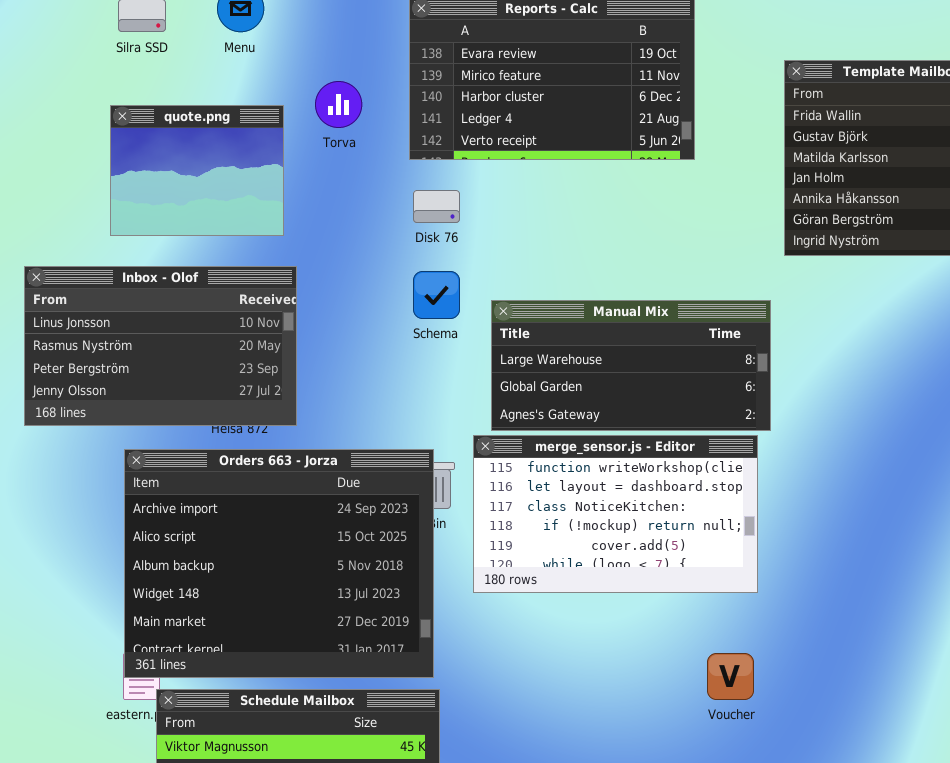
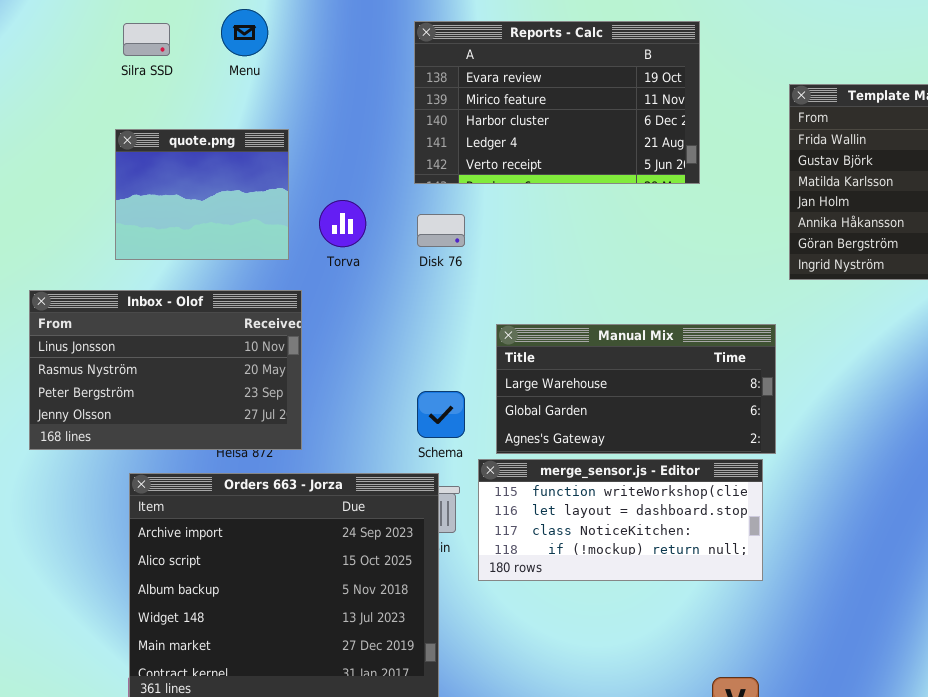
Torva: [315,81,362,128] -> [319,200,366,247], moved
Schema: [413,271,460,319] -> [417,391,465,438], moved
merge_sensor.js - Editor: [473,435,758,593] -> [478,459,763,581], resized

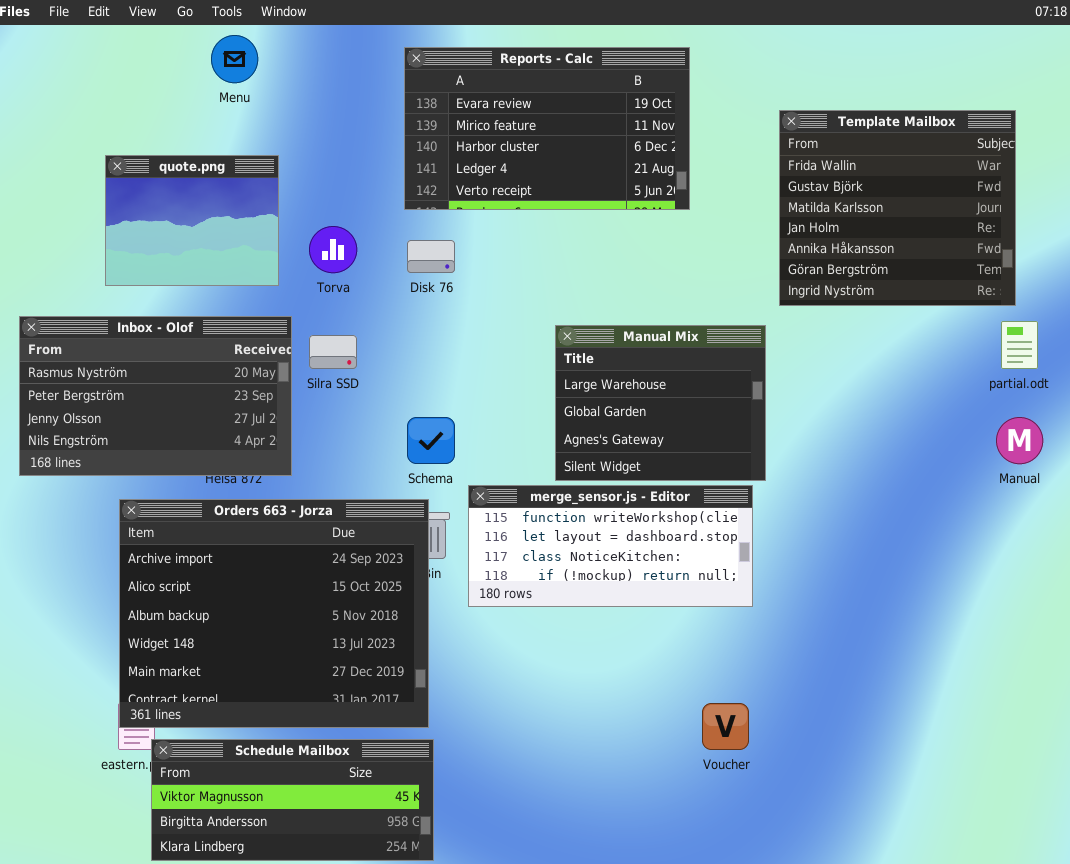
Silra SSD: [123,23,170,56] -> [309,335,357,369], moved
Inbox - Olof: [29,290,302,450] -> [19,316,292,476], scrolled down 1 row
Manual Mix: [496,324,776,454] -> [555,325,766,481], resized

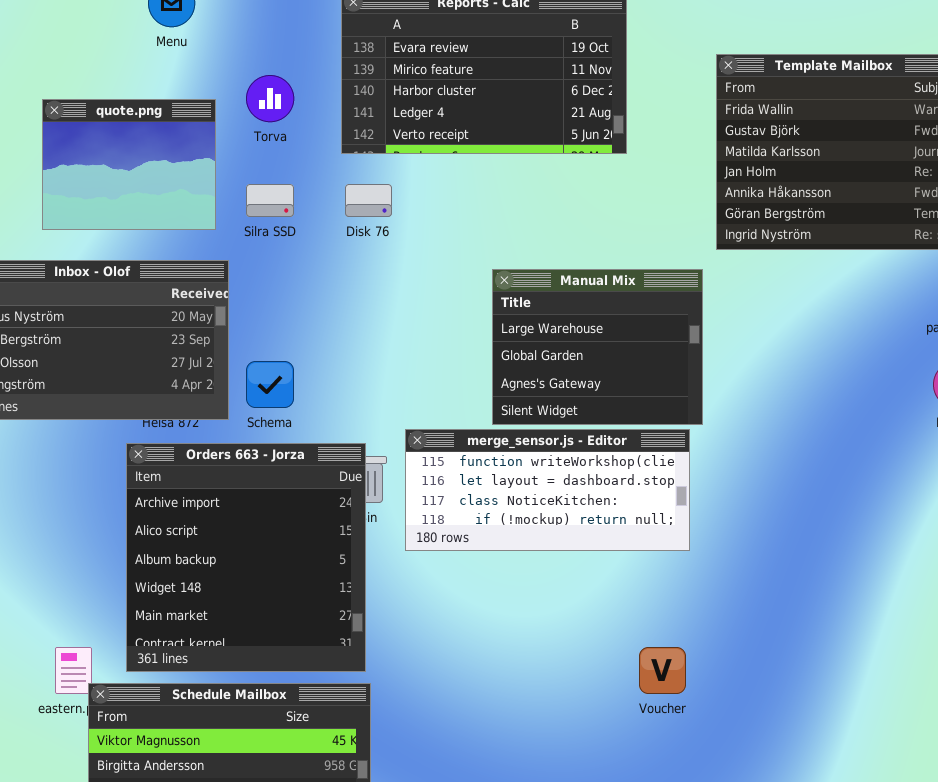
Torva: [309,226,357,273] -> [246,75,294,122], moved
Silra SSD: [309,335,357,369] -> [246,184,294,217], moved
Schema: [407,417,455,464] -> [246,361,294,408], moved
Orders 663 - Jorza: [119,499,429,728] -> [126,443,366,672], resized

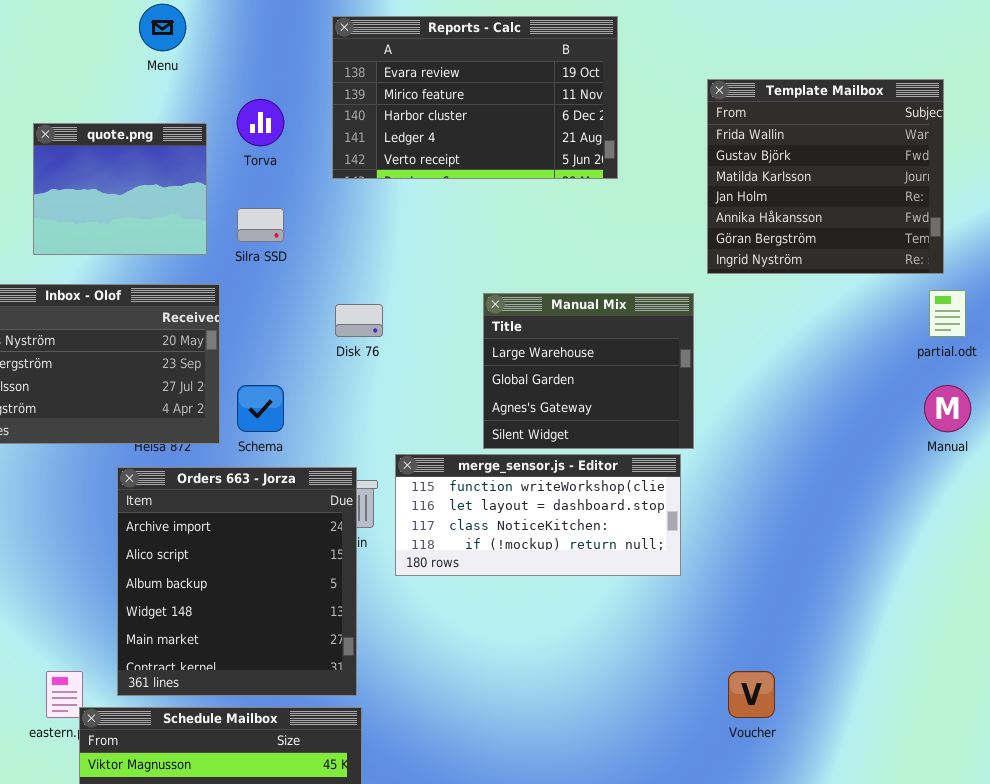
Disk 76: [345,184,392,217] -> [335,304,383,337], moved
Voucher: [639,647,686,694] -> [728,671,775,718], moved

